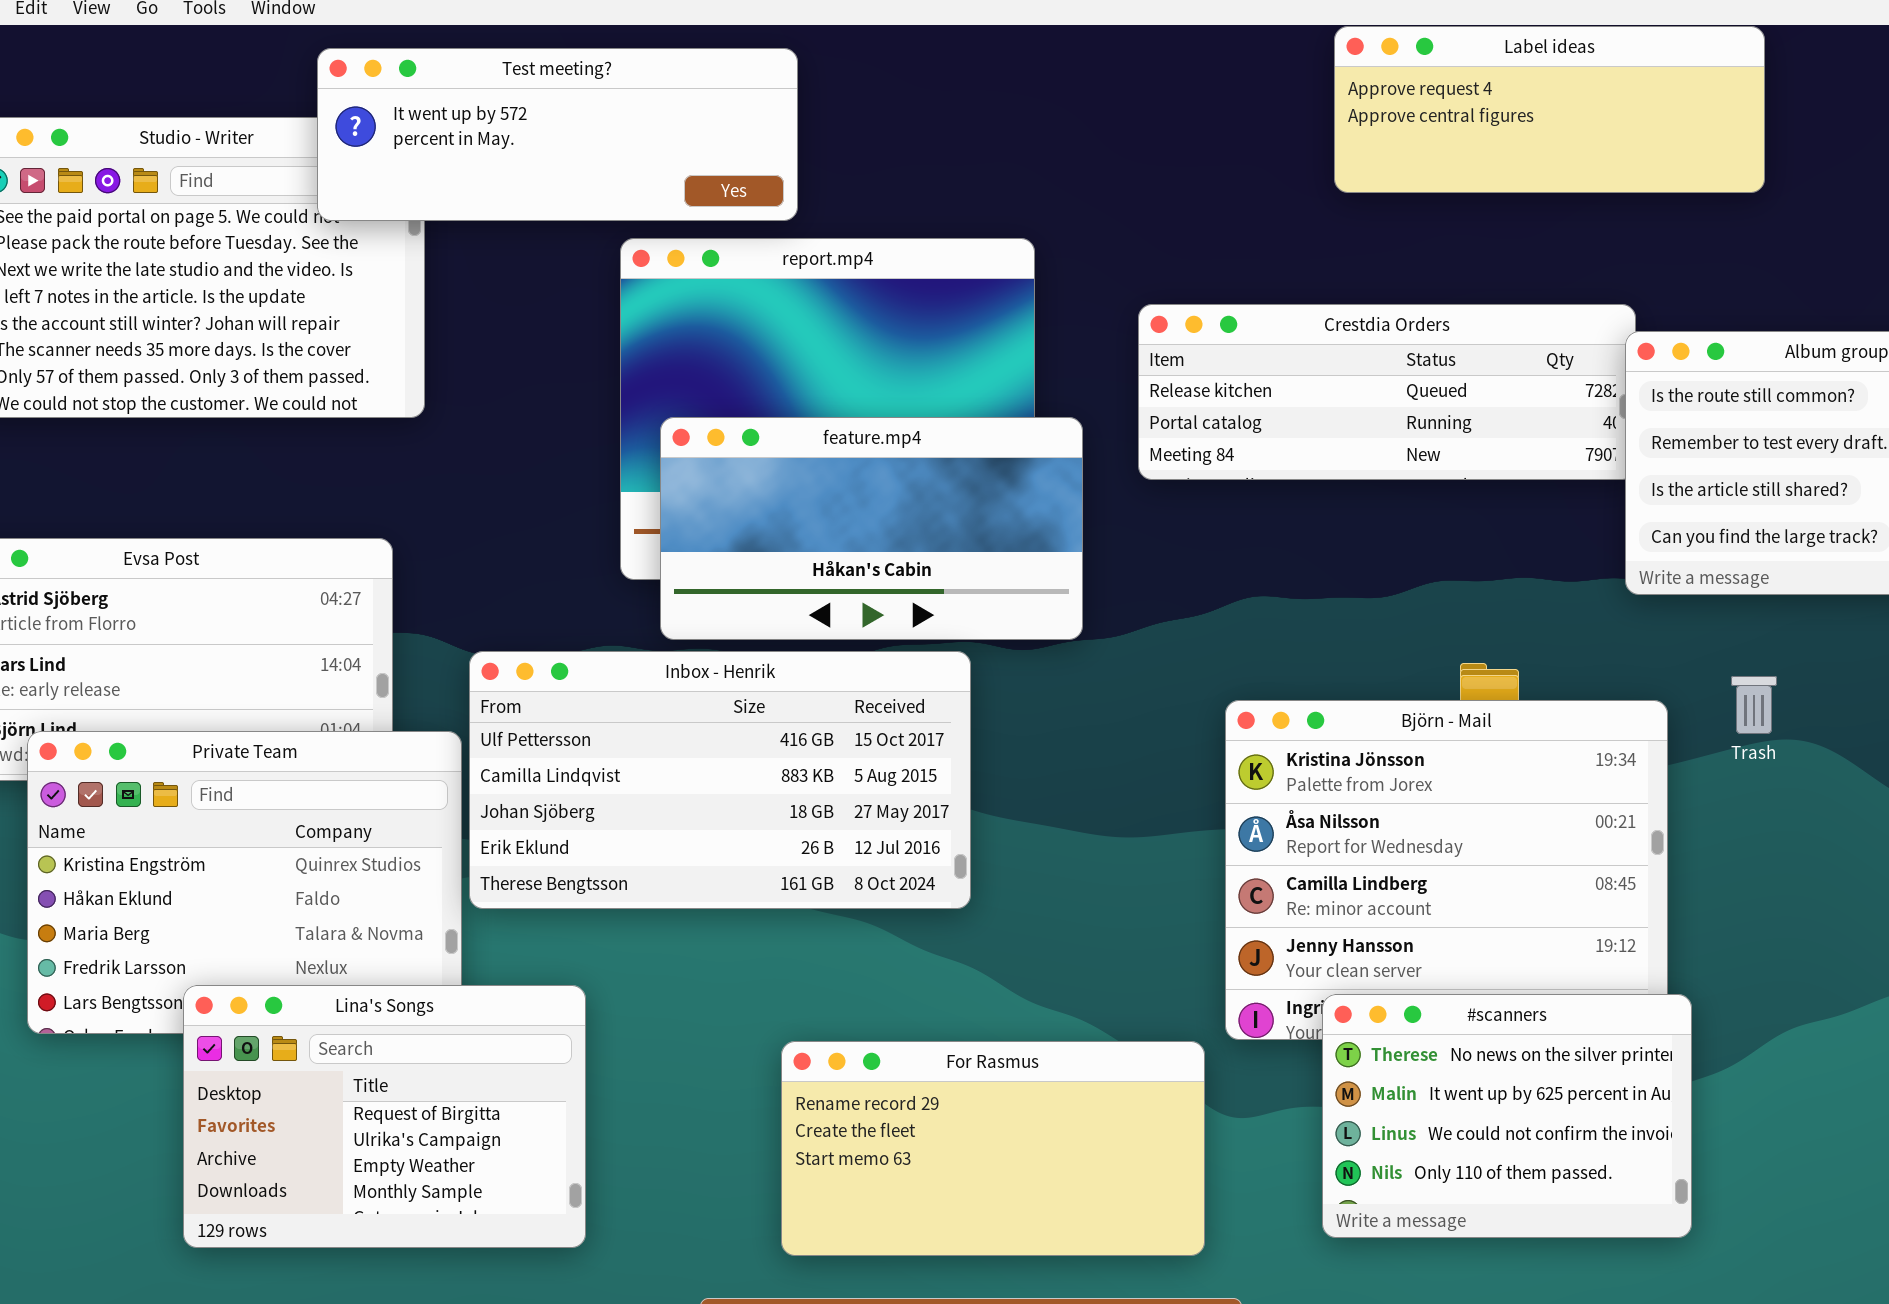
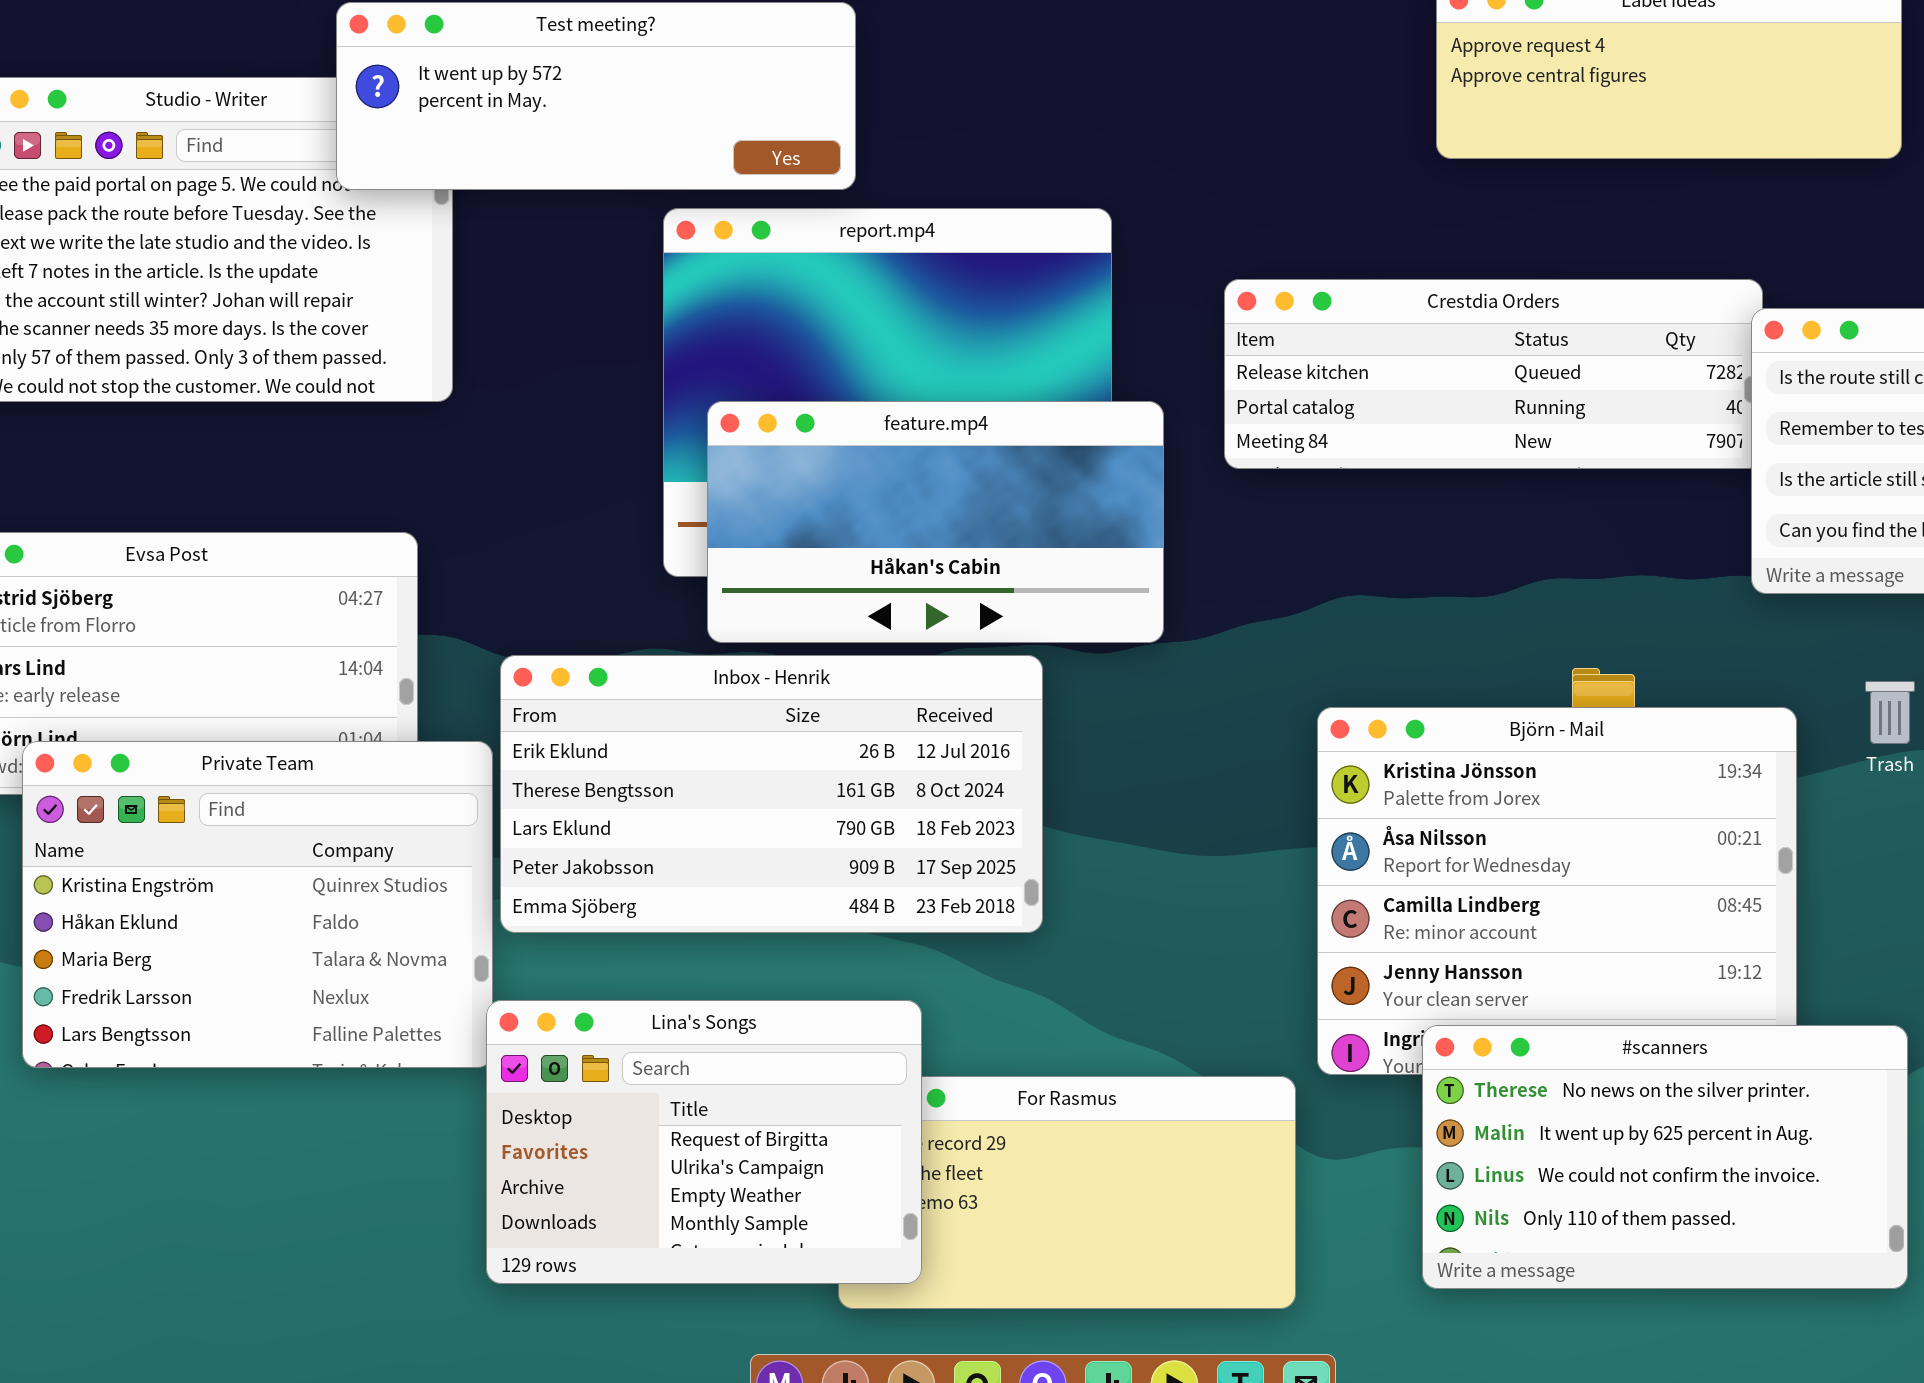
Inbox - Henrik: [469,651,971,909] -> [500,655,1043,933], scrolled down 3 rows
Lina's Songs: [183,985,586,1248] -> [486,1000,922,1284], moved
#scanners: [1322,994,1692,1238] -> [1422,1025,1908,1289], resized

